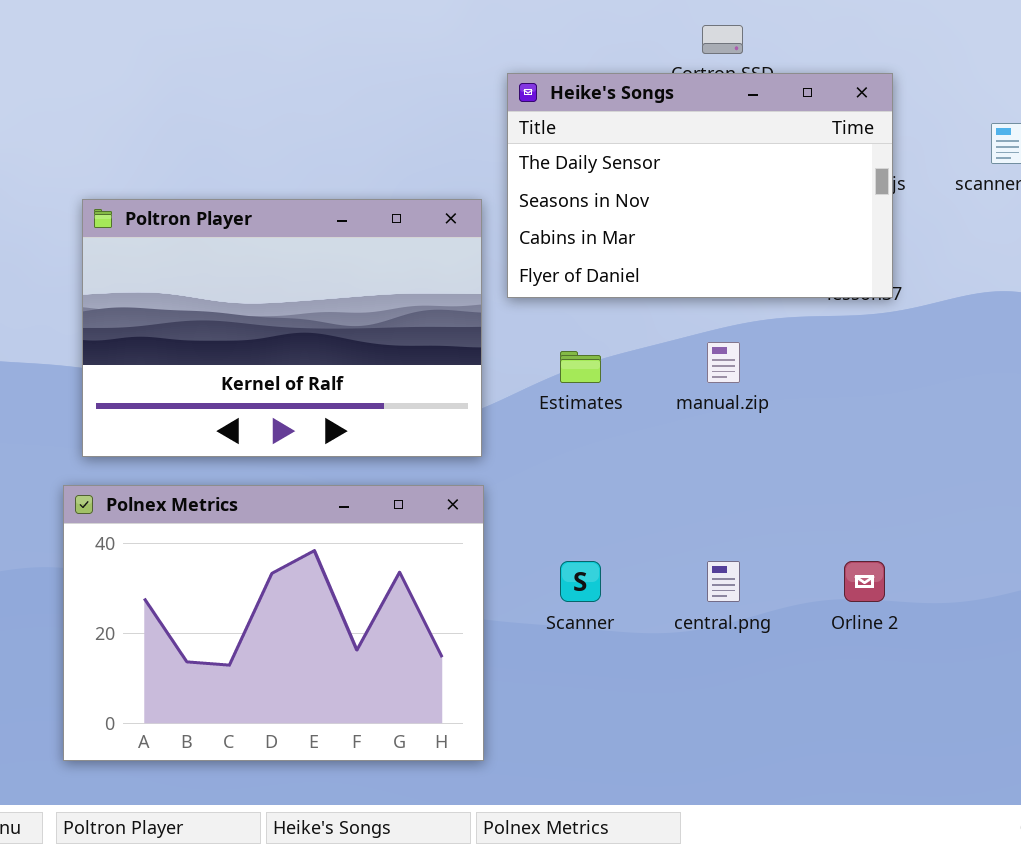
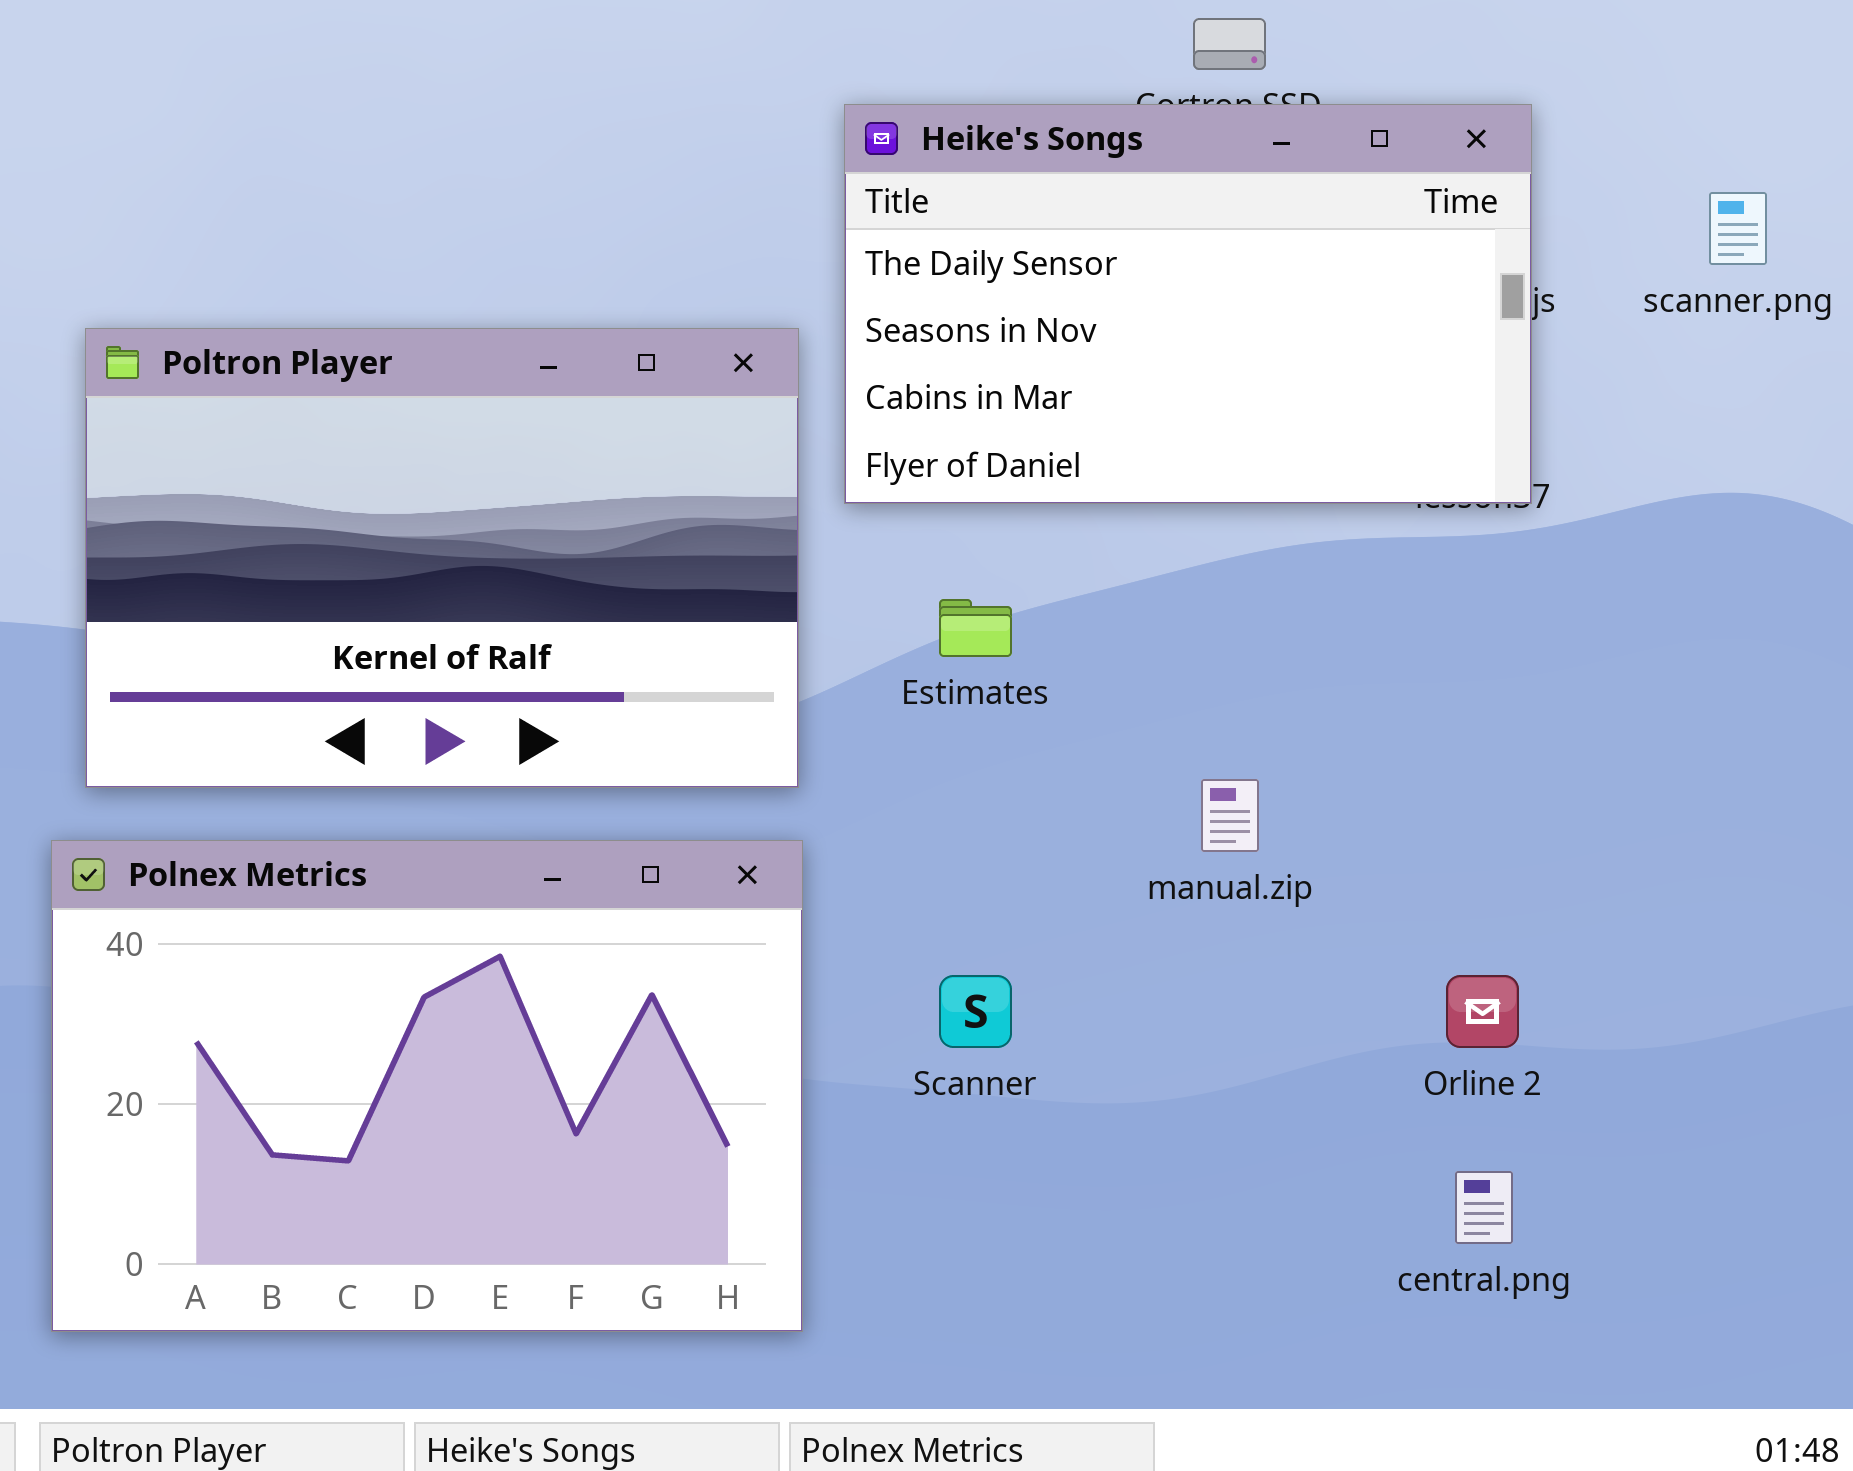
manual.zip: [707,342,740,383] -> [1201,779,1259,852], moved
central.png: [707,561,740,602] -> [1455,1171,1513,1244], moved

